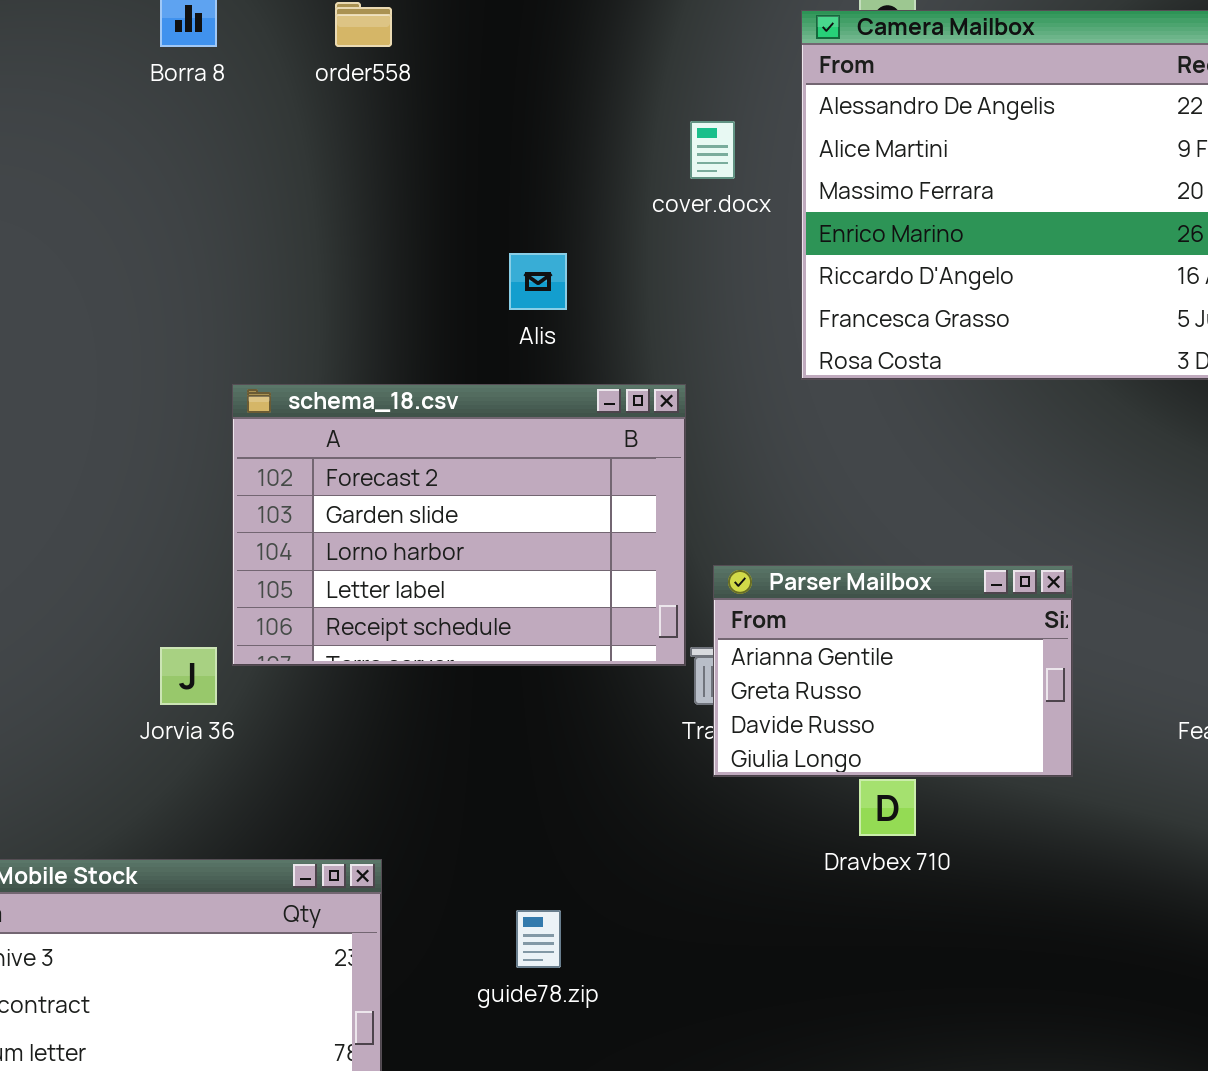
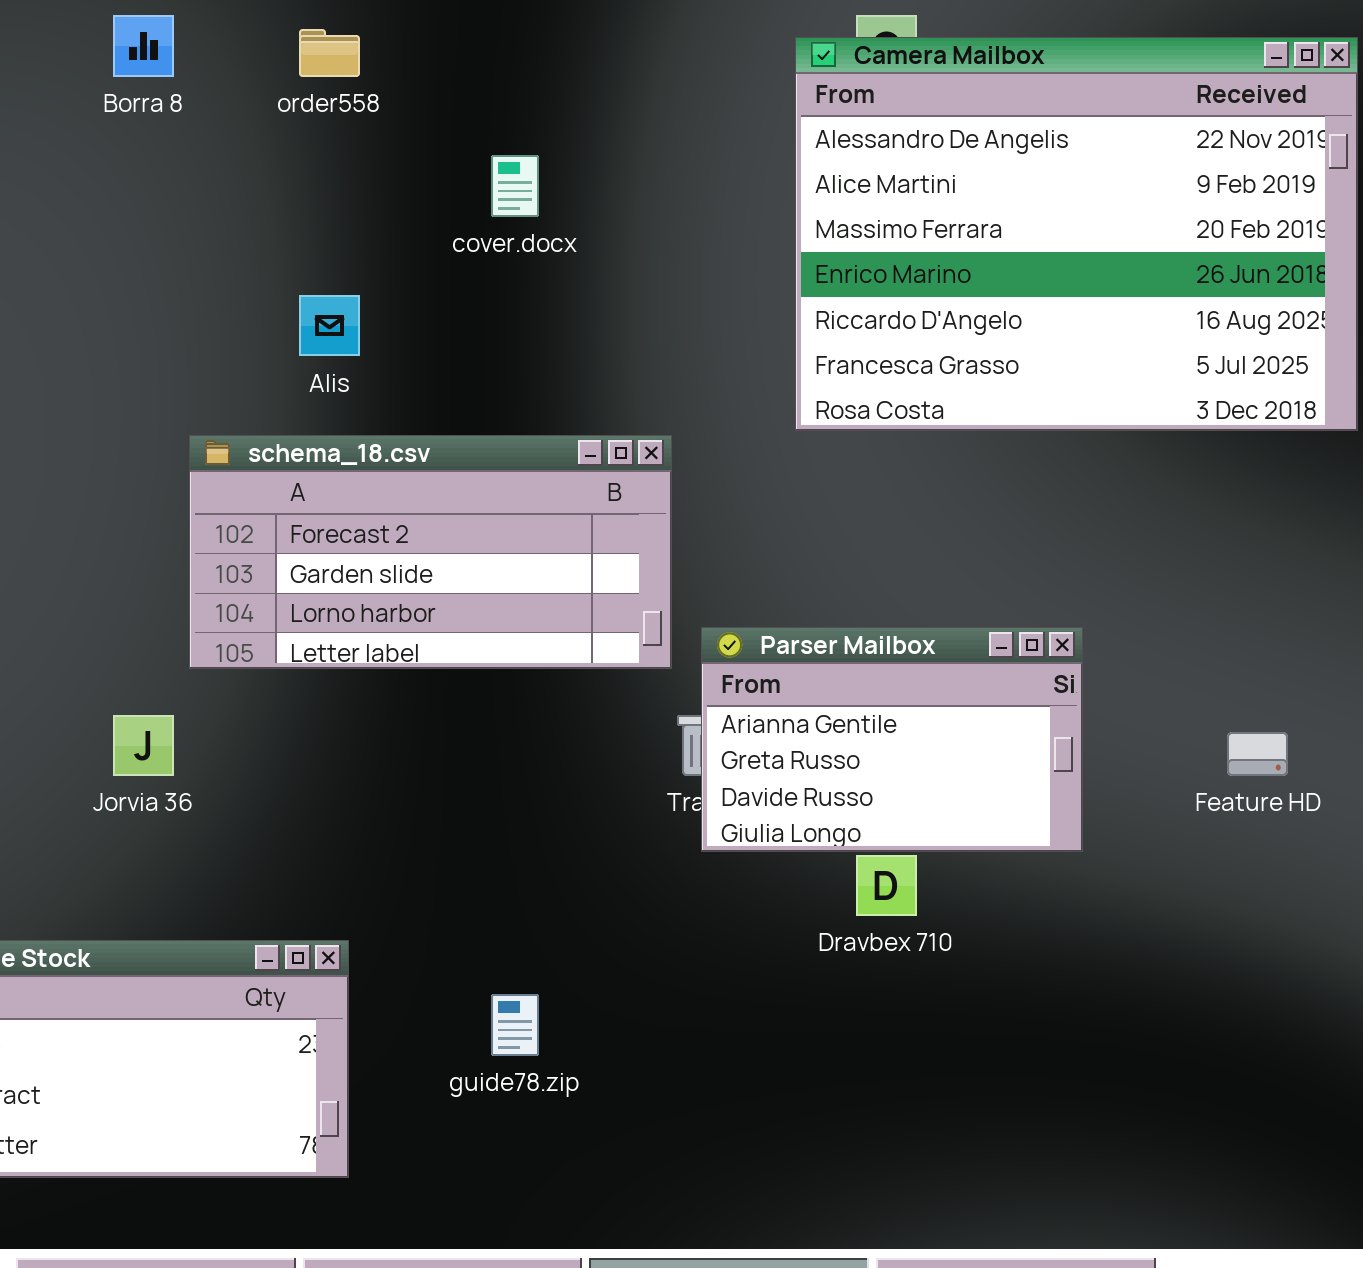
cover.docx: [690,121,735,179] -> [491,155,539,217], moved
Alis: [509,253,567,310] -> [299,295,360,356], moved
schema_18.csv: [232,384,686,666] -> [189,435,672,669], resized

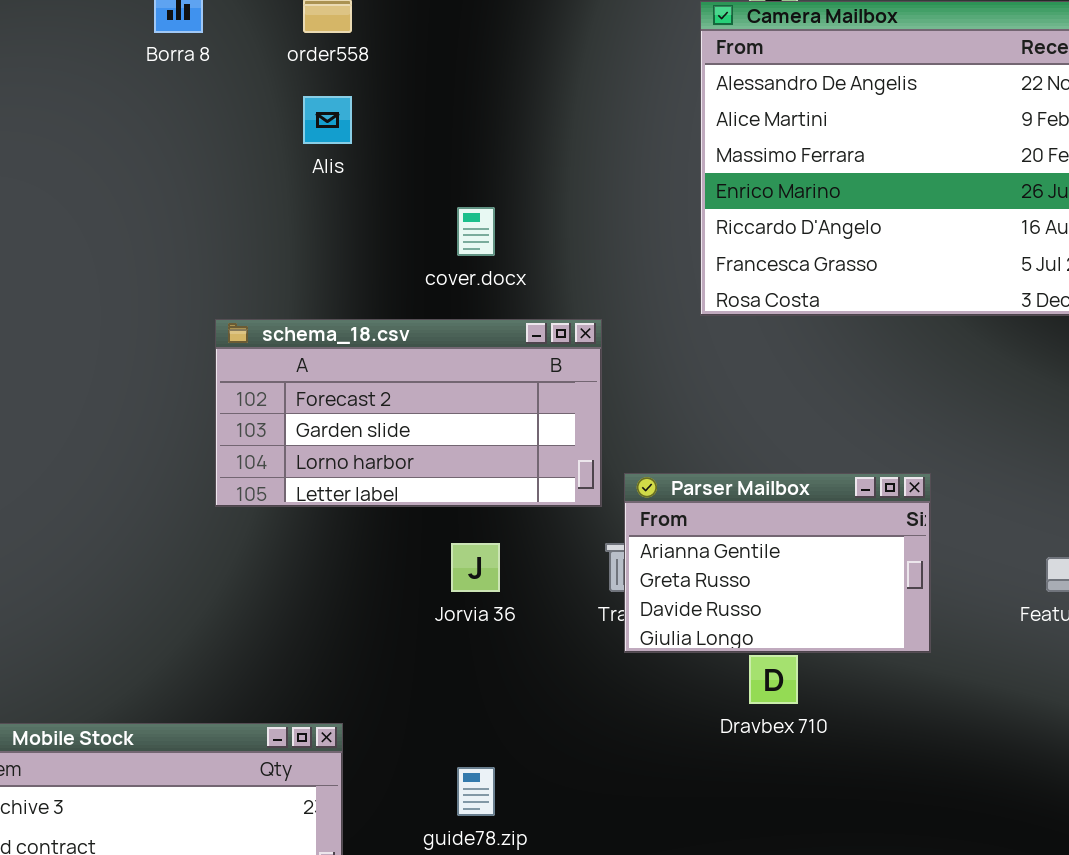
cover.docx: [491,155,539,217] -> [457,207,495,256], moved
Alis: [299,295,360,356] -> [303,96,352,144], moved
Jorvia 36: [113,715,174,776] -> [451,543,500,592], moved

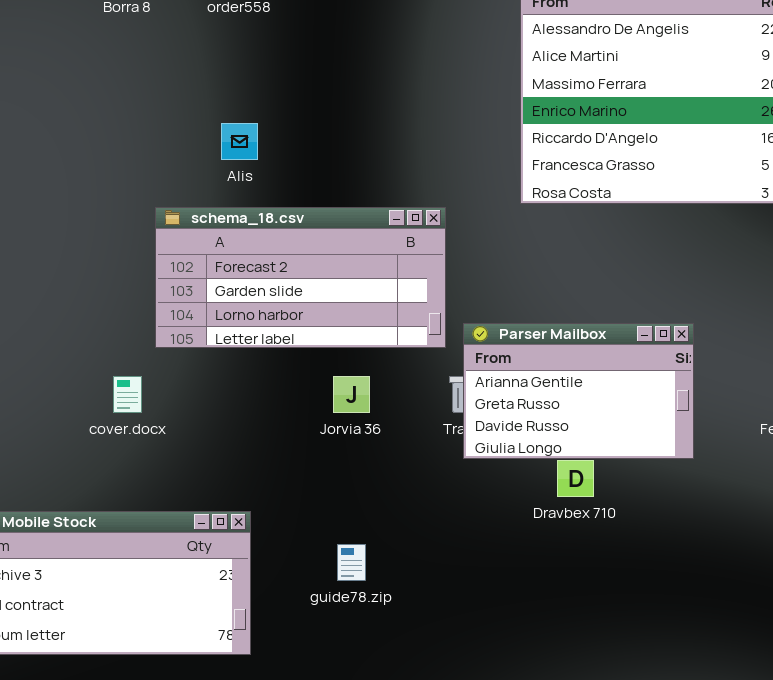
Alis: [303,96,352,144] -> [221,123,258,160], moved
cover.docx: [457,207,495,256] -> [113,376,142,413], moved

